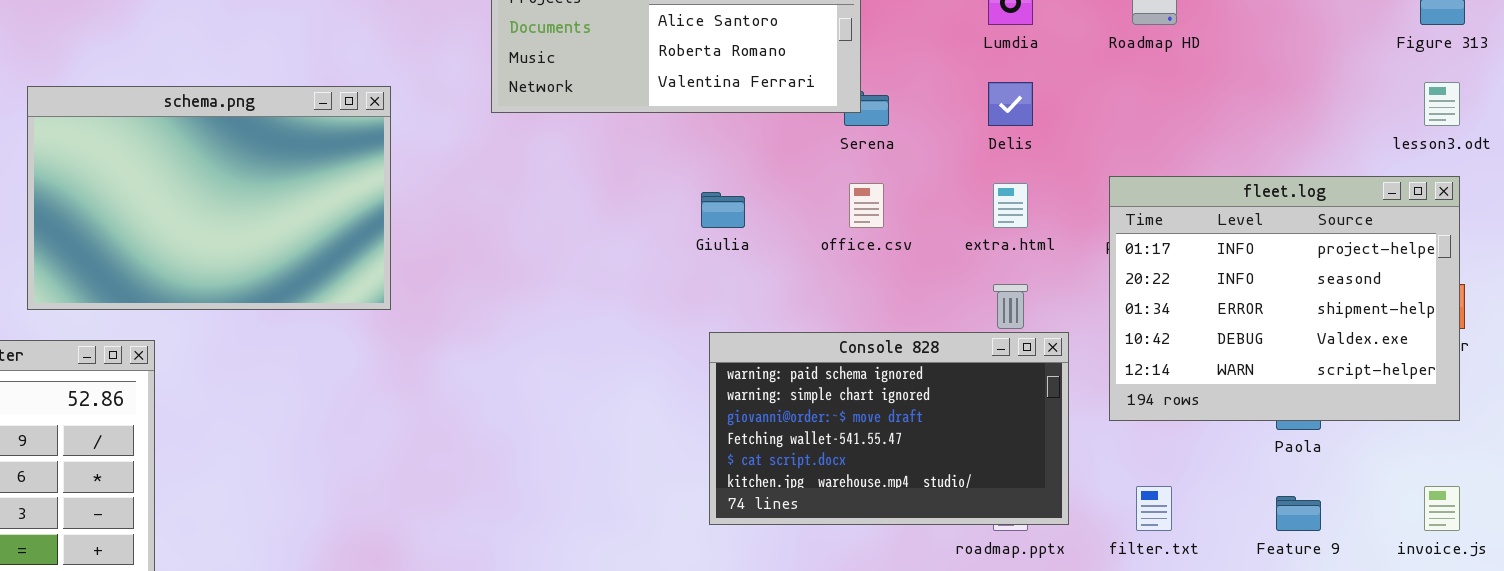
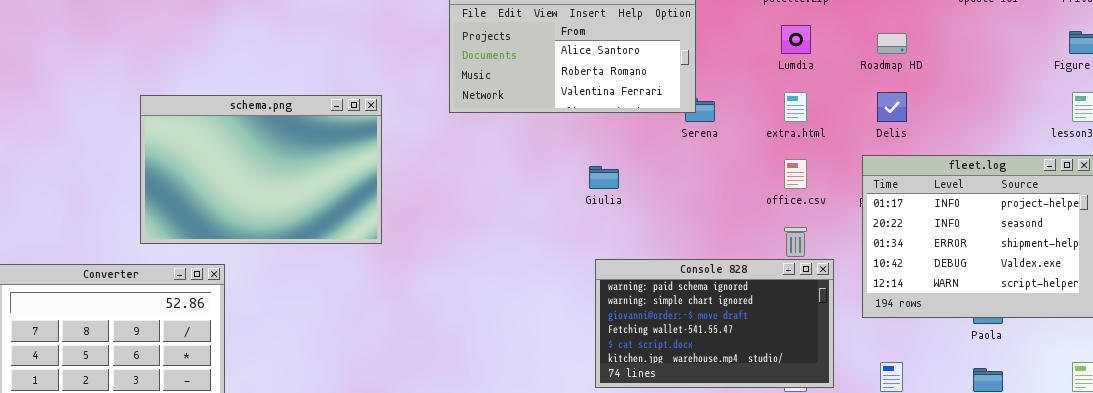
Delis: [988,82,1033,126] -> [877,92,907,122], moved
office.csv: [849,183,884,228] -> [784,159,807,189], moved
extra.html: [993,183,1028,228] -> [784,92,807,122], moved

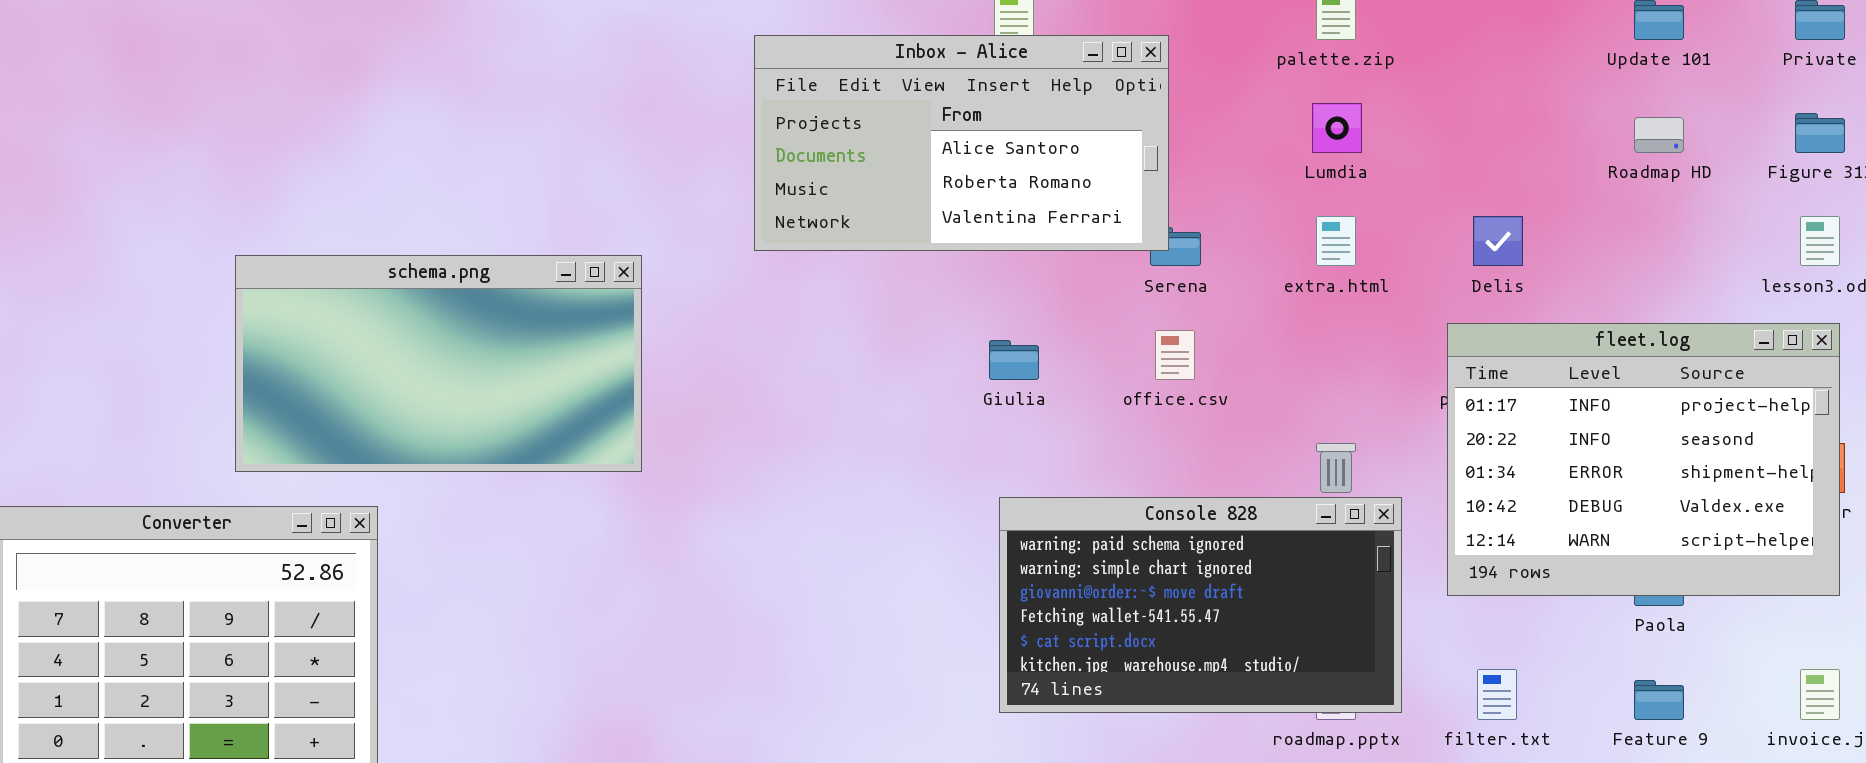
Roadmap HD: [877,33,907,54] -> [1634,117,1684,153], moved
schema.png: [140,95,382,244] -> [235,255,642,472], resized
office.csv: [784,159,807,189] -> [1155,330,1195,380], moved

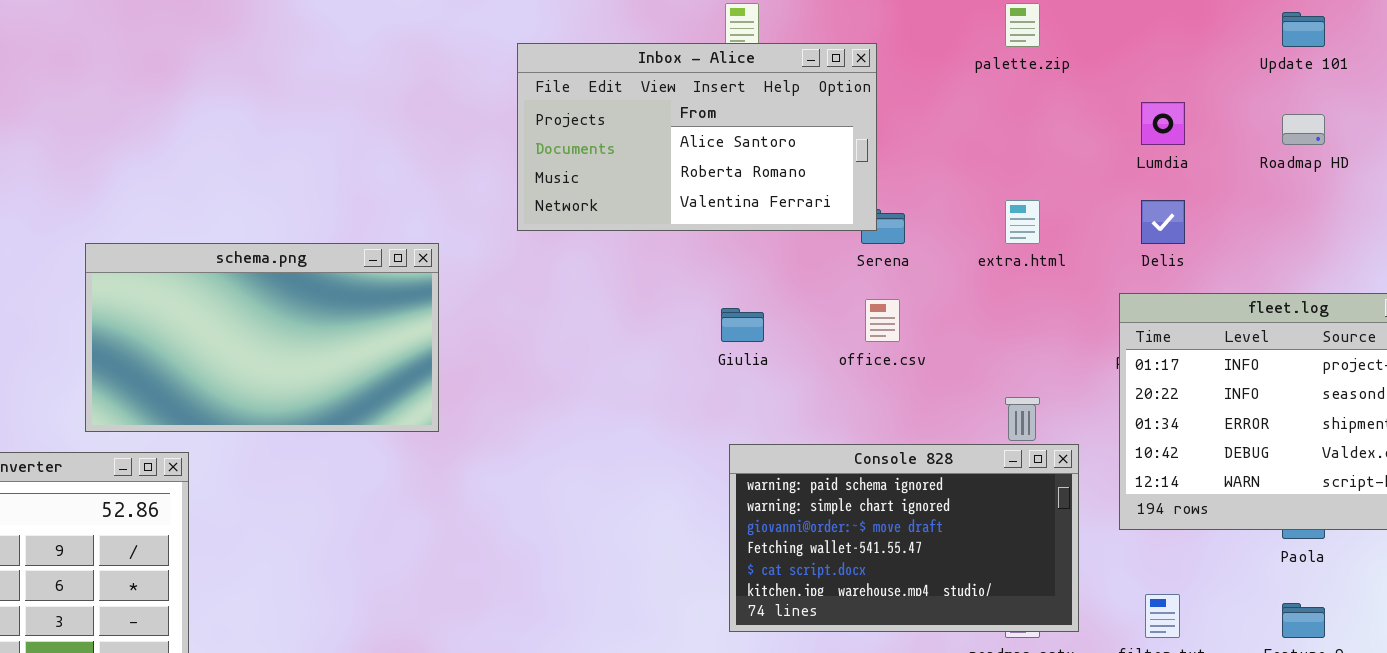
Lumdia: [1312,103,1362,153] -> [1141,102,1185,145], moved
schema.png: [235,255,642,472] -> [85,243,439,432], moved

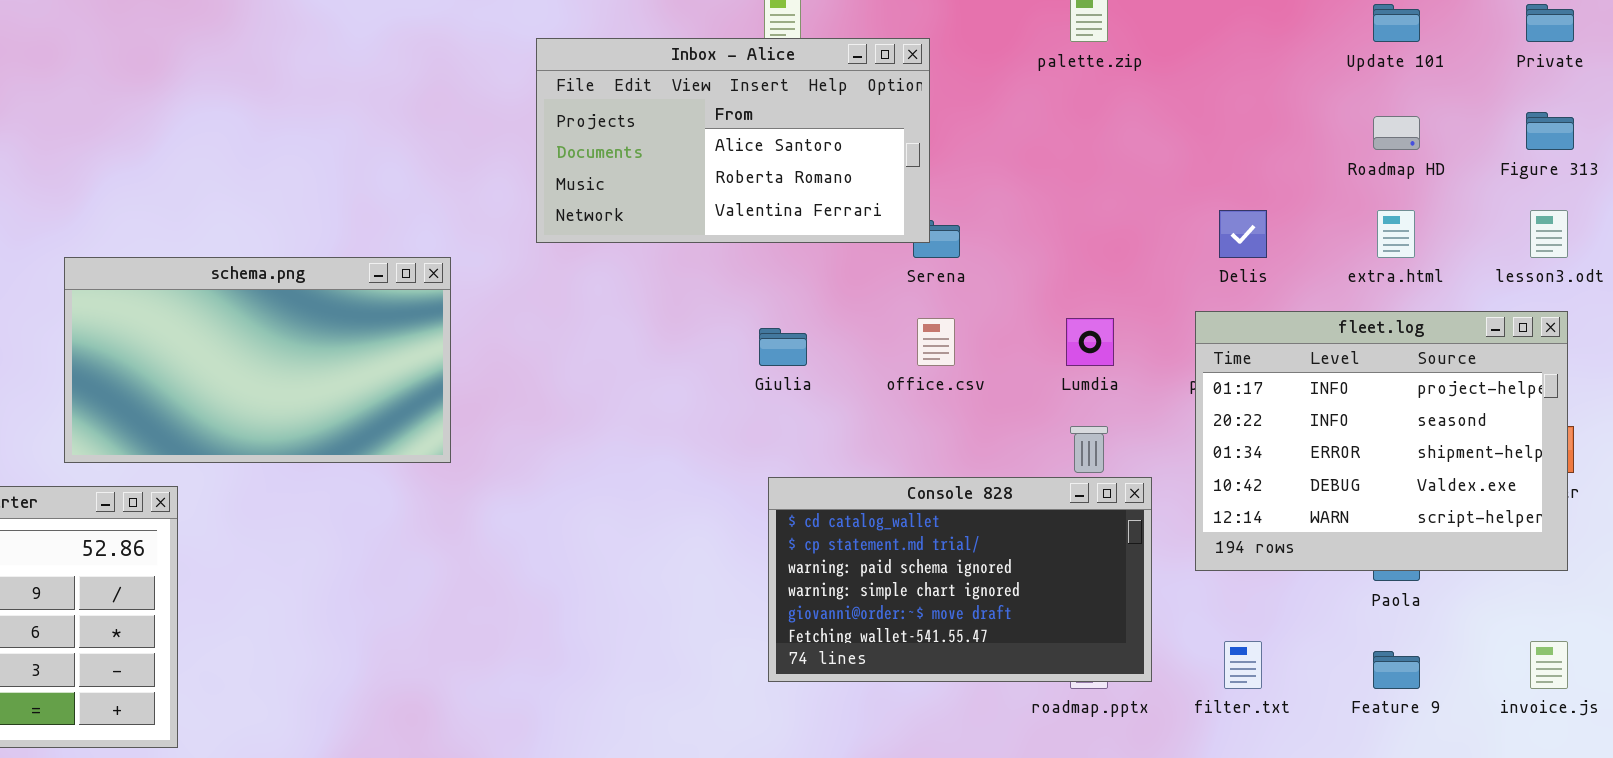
Lumdia: [1141,102,1185,145] -> [1066,318,1114,366], moved
extra.html: [1005,200,1040,244] -> [1377,210,1415,258], moved
Console 828: [729,444,1079,632] -> [768,477,1152,682], scrolled up 2 rows

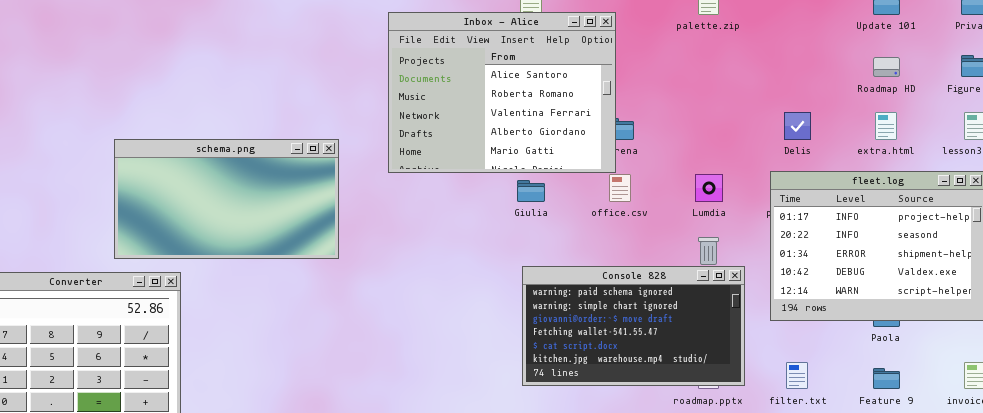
Inbox - Alice: [536,38,930,243] -> [388,12,616,173], resized
Console 828: [768,477,1152,682] -> [522,266,745,386], scrolled down 2 rows

